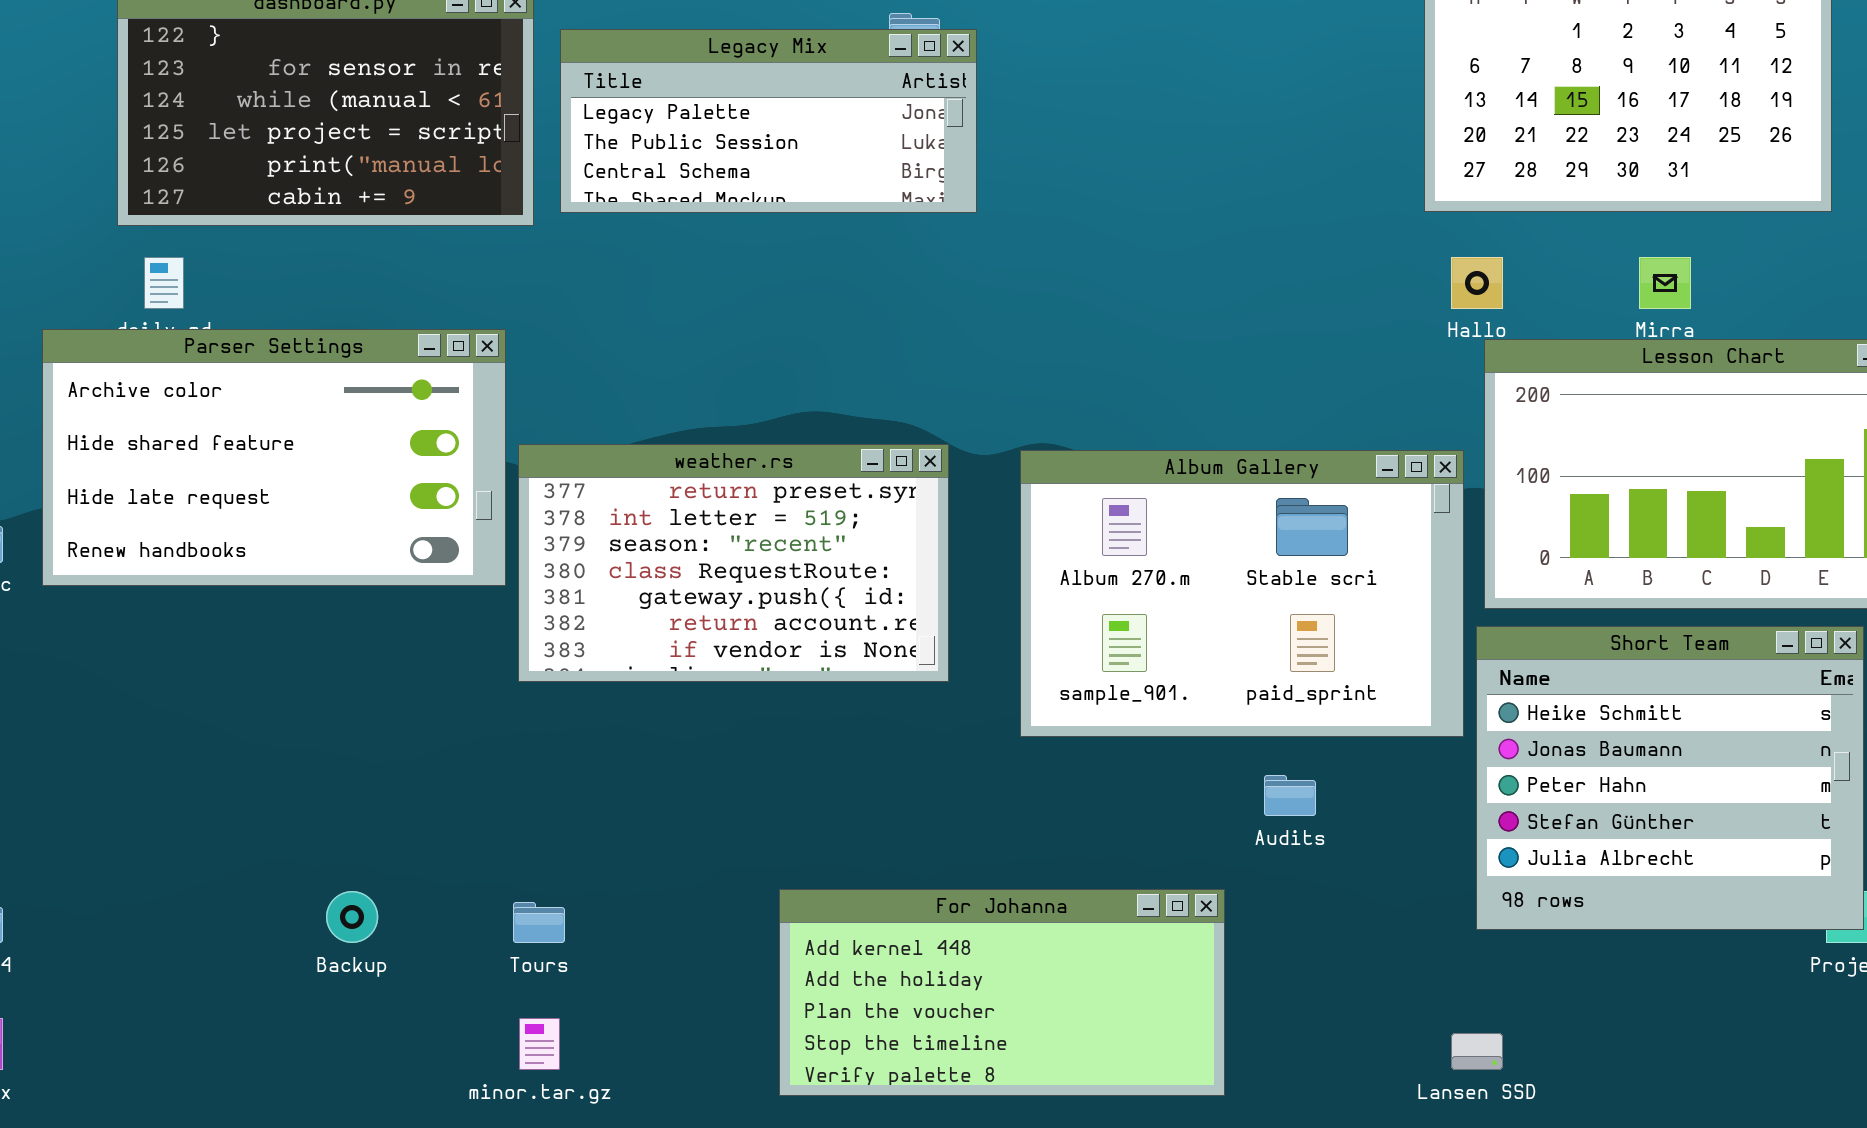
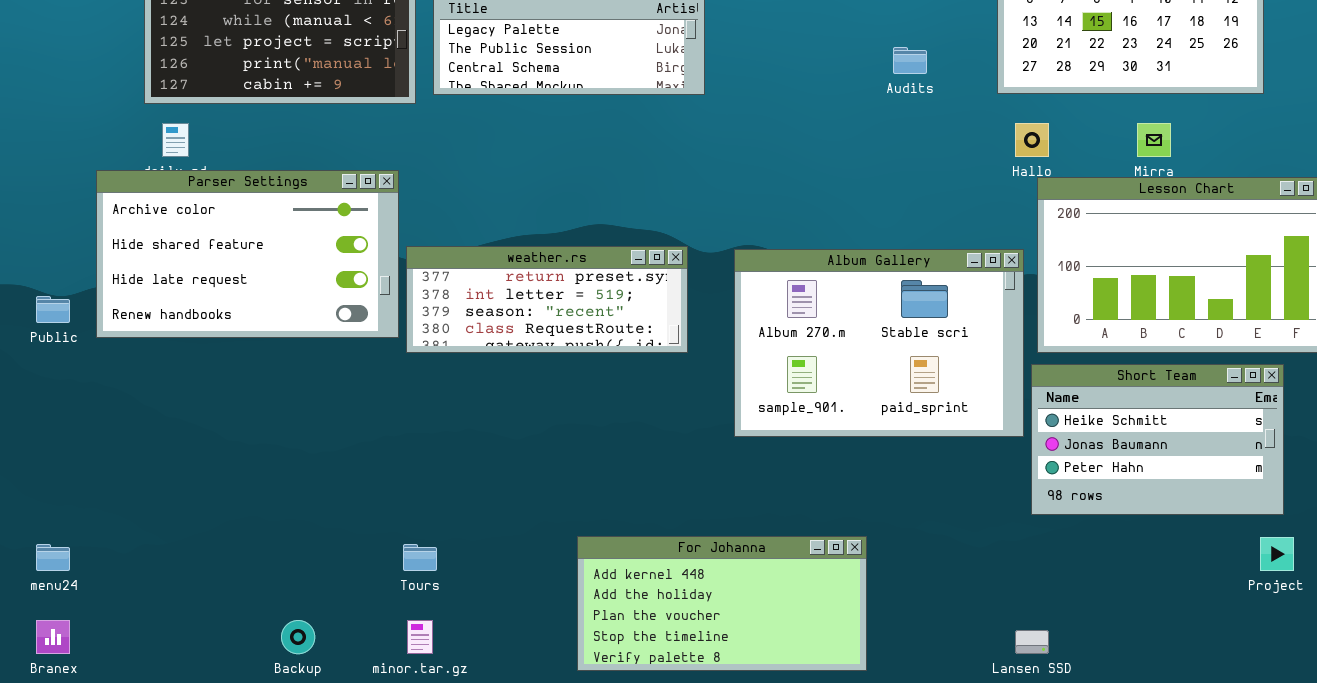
weather.rs: [518,444,949,682] -> [406,246,688,353], resized
Short Team: [1476,626,1864,930] -> [1031,364,1284,515], resized
Audits: [1264,775,1316,816] -> [893,47,927,74], moved
Backup: [326,891,378,943] -> [281,620,315,654], moved

